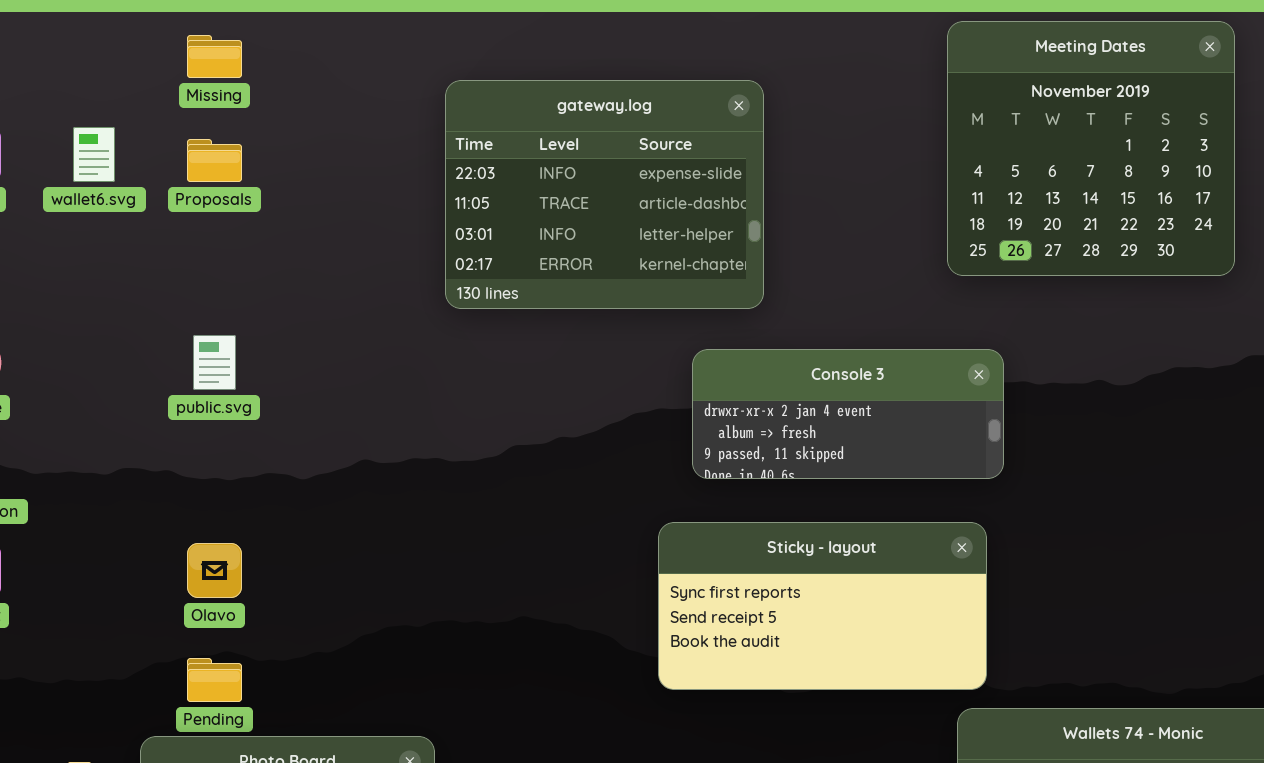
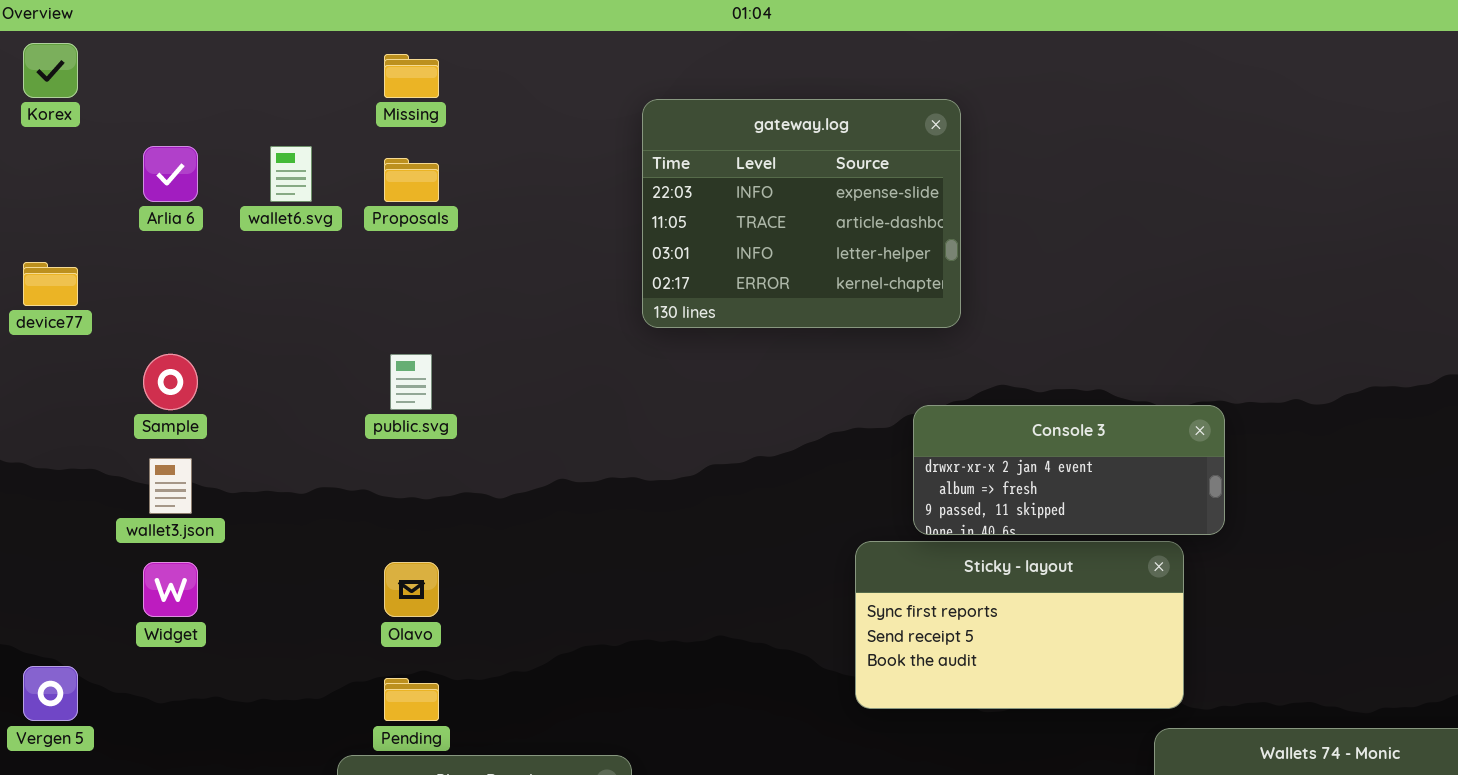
Meeting Dates: [947,21,1235,276] -> none, closed
Console 3: [692,349,1004,479] -> [913,405,1225,535], moved

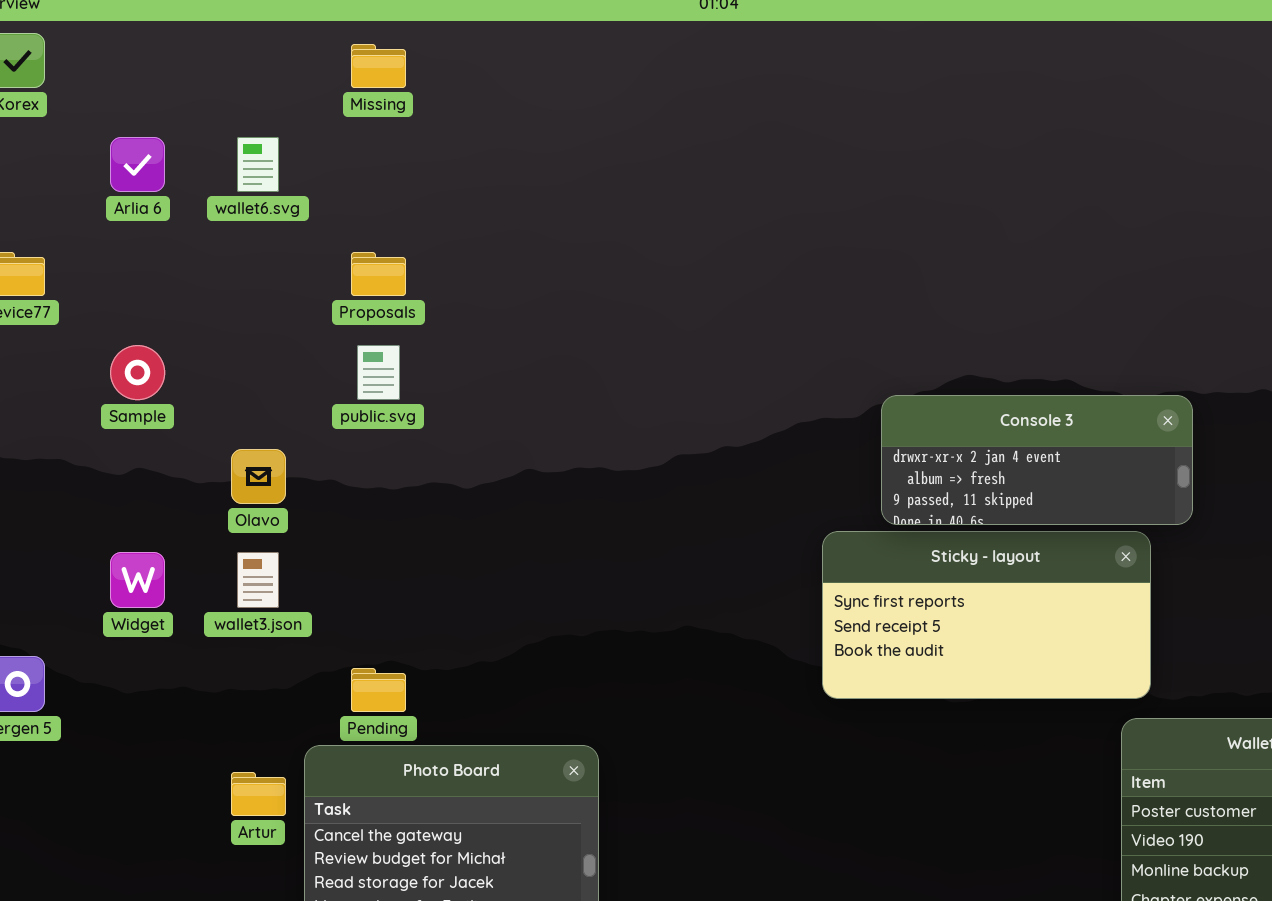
gateway.log: [642,99,961,328] -> none, closed
Proposals: [384,158,439,202] -> [351,252,406,296], moved
wallet3.json: [149,458,192,514] -> [237,552,279,608], moved
Olavo: [384,562,439,617] -> [231,449,286,504], moved

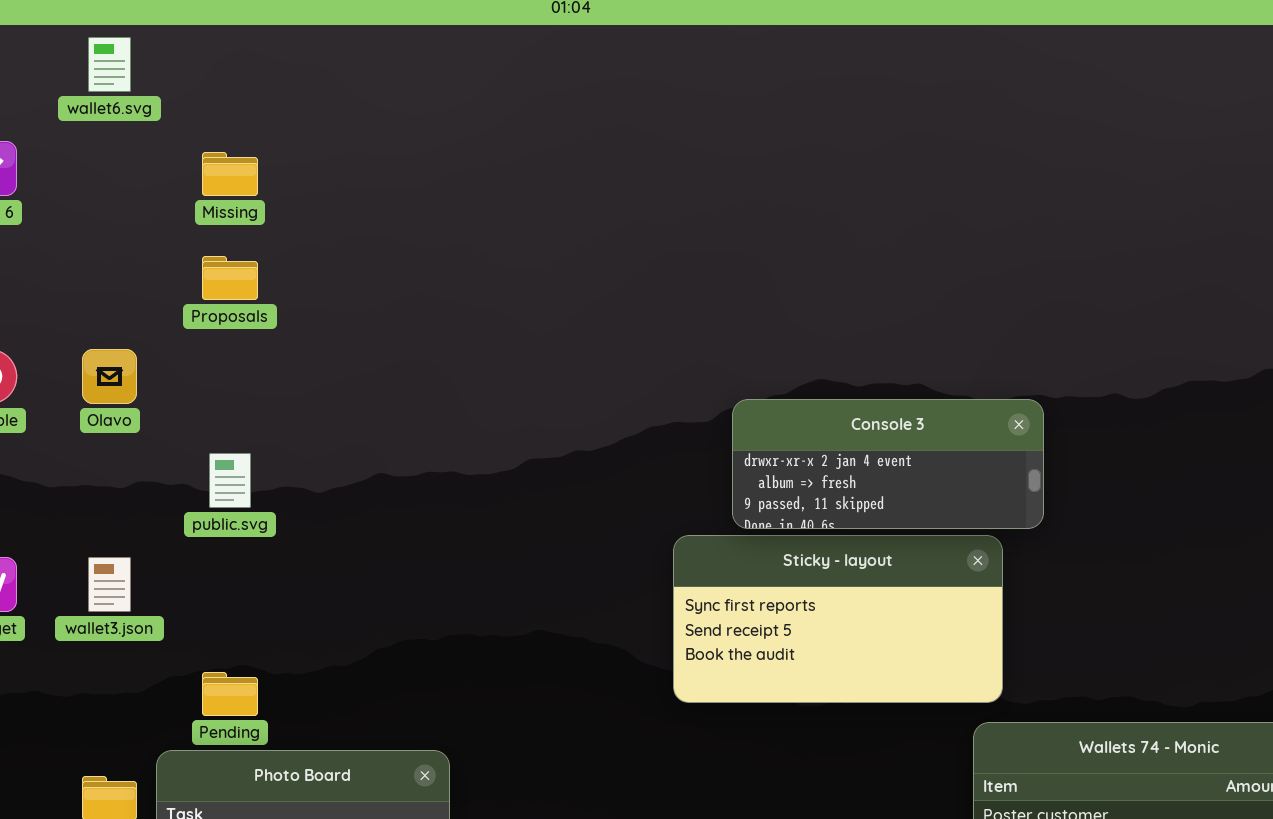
Missing: [351,44,406,88] -> [202,152,258,196], moved
wallet6.svg: [237,137,279,192] -> [88,37,131,92], moved
public.svg: [357,345,400,400] -> [209,453,251,508], moved
Olavo: [231,449,286,504] -> [82,349,137,404], moved

